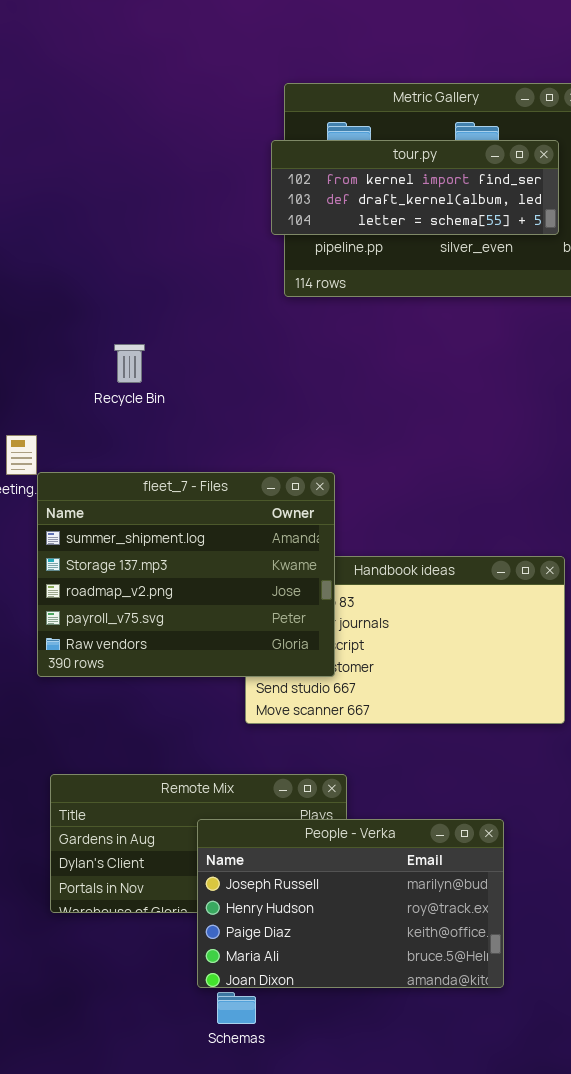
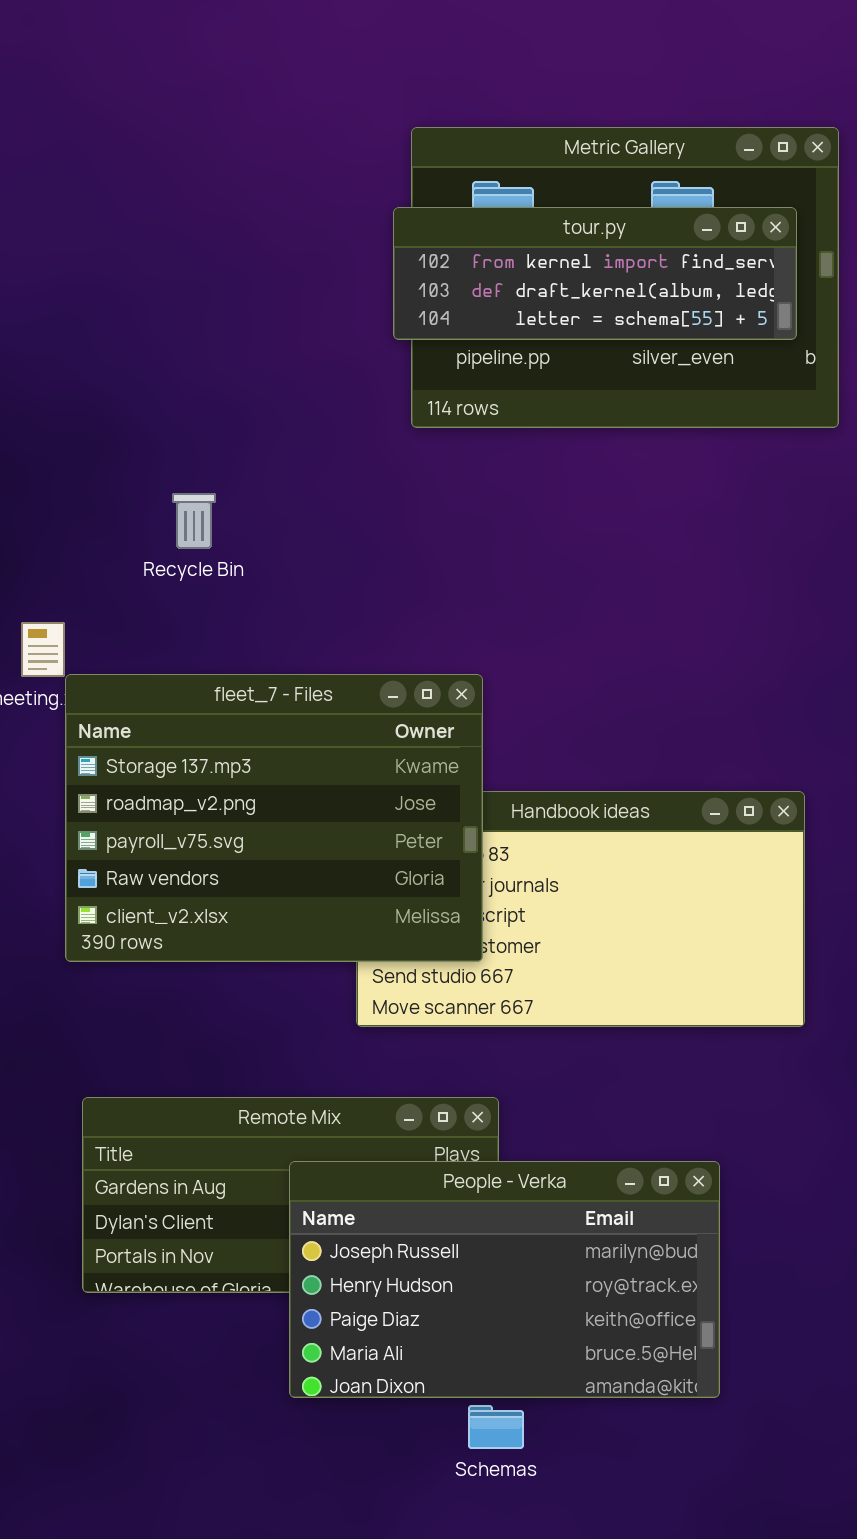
fleet_7 - Files: [37,472,335,677] -> [65,674,483,962], scrolled down 1 row
Schemas: [217,992,256,1024] -> [468,1405,524,1449], moved

